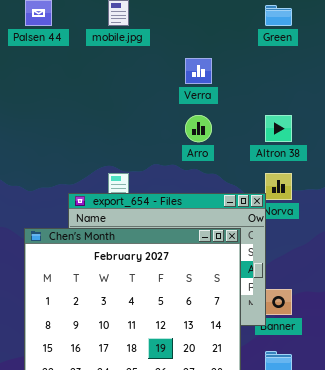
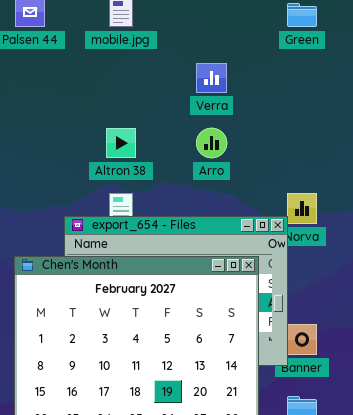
Altron 38: [265,115,292,142] -> [106,128,136,158], moved

